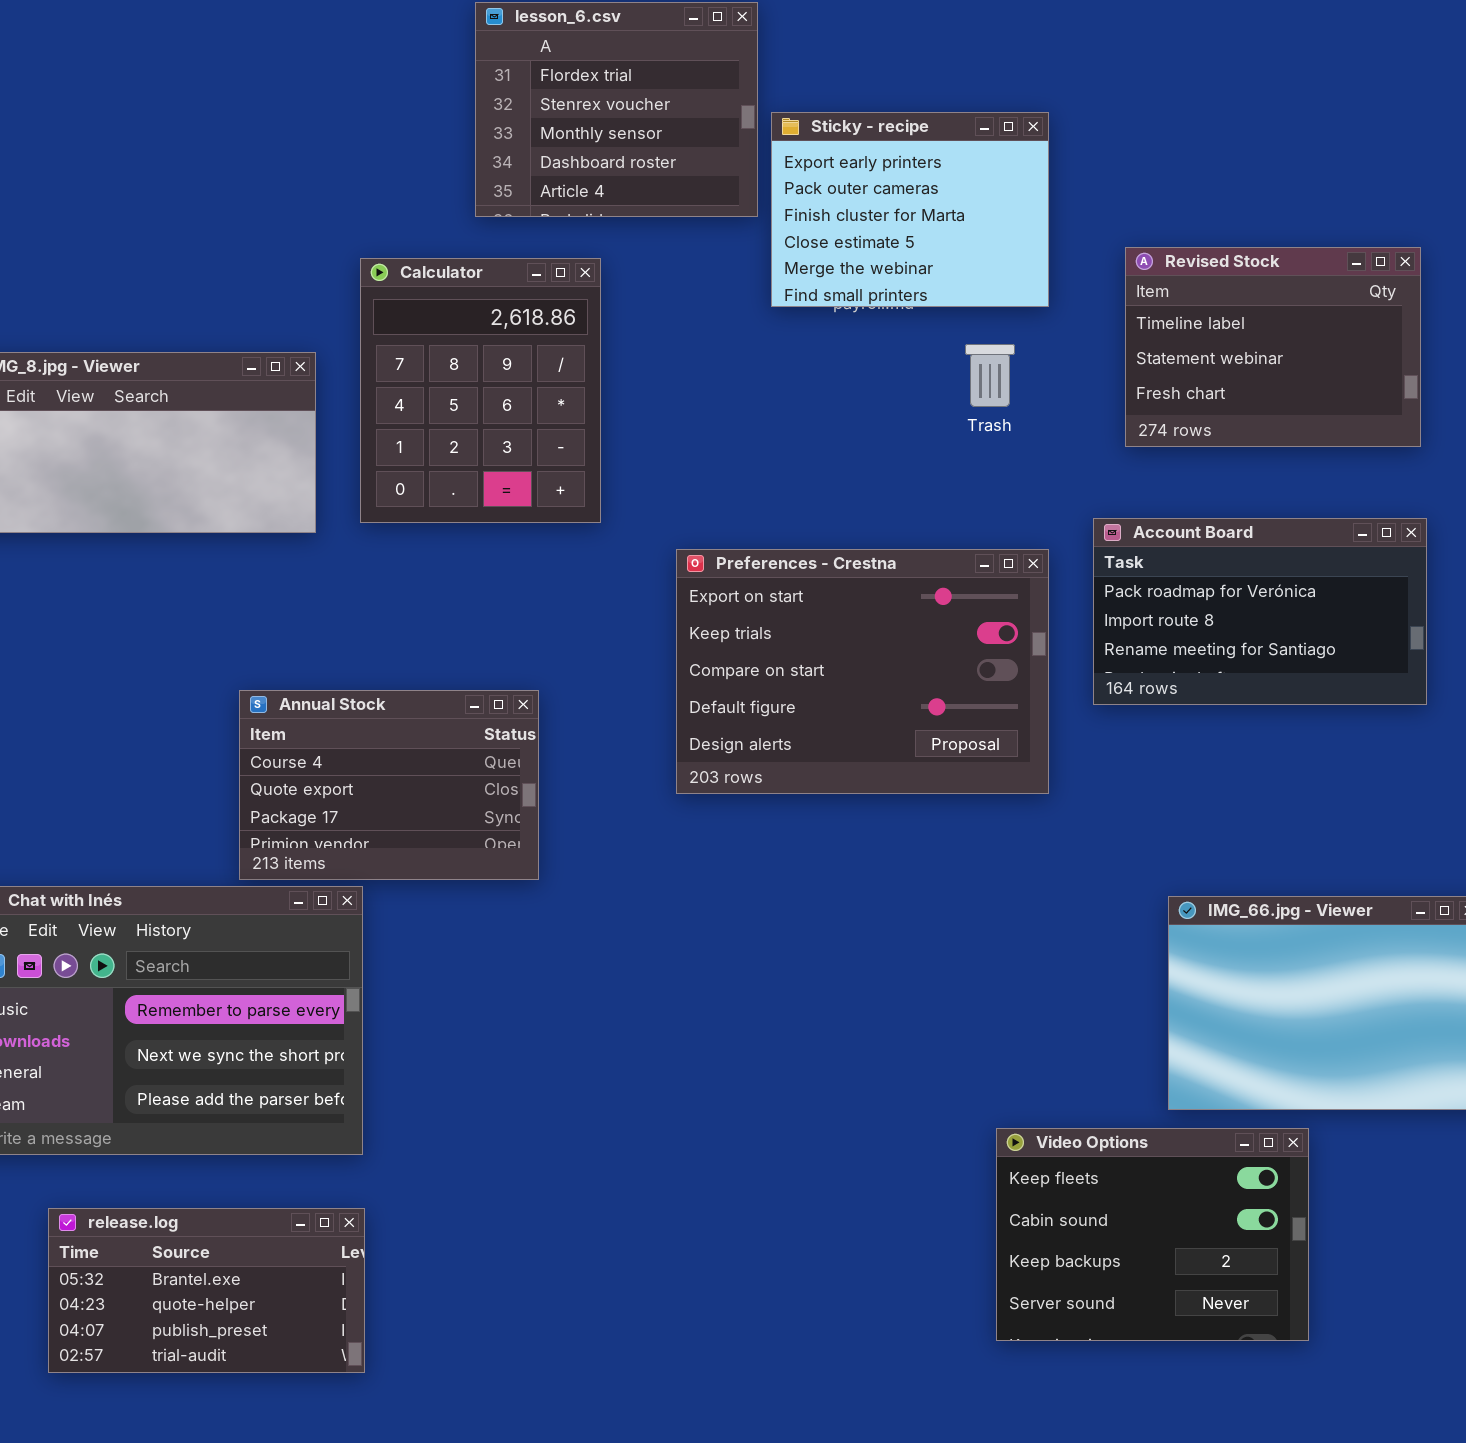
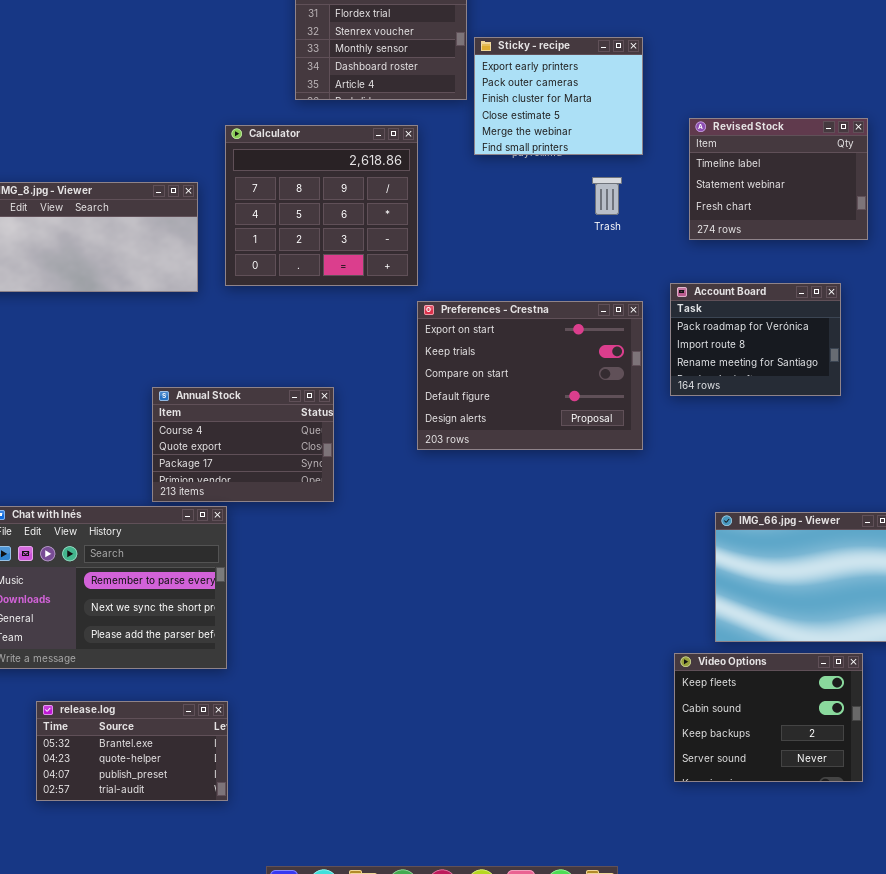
Calculator: [360,258,601,523] -> [225,125,418,286], resized
Account Board: [1093,518,1427,705] -> [670,283,841,396], resized
Video Options: [996,1128,1309,1341] -> [674,653,863,782], moved

